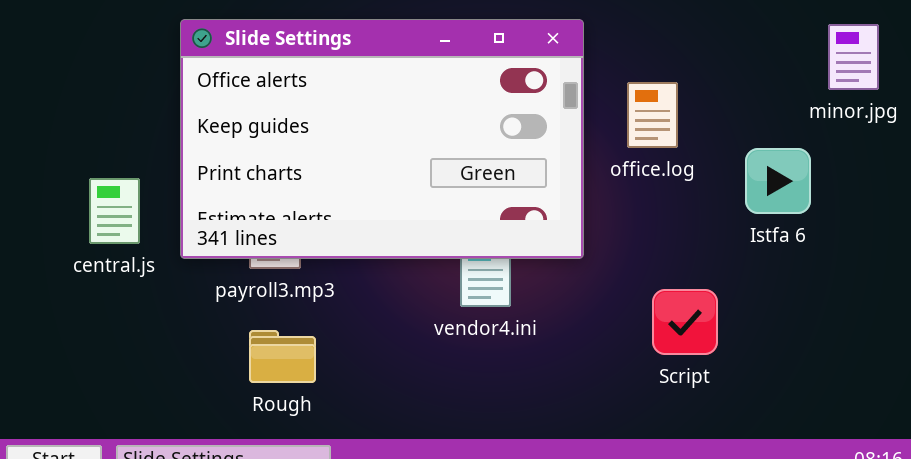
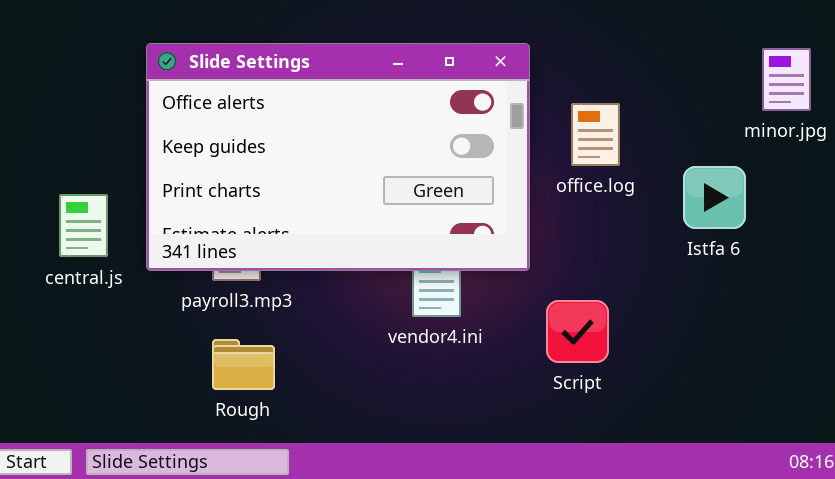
Script: [652,289,718,355] -> [546,300,609,363], moved

